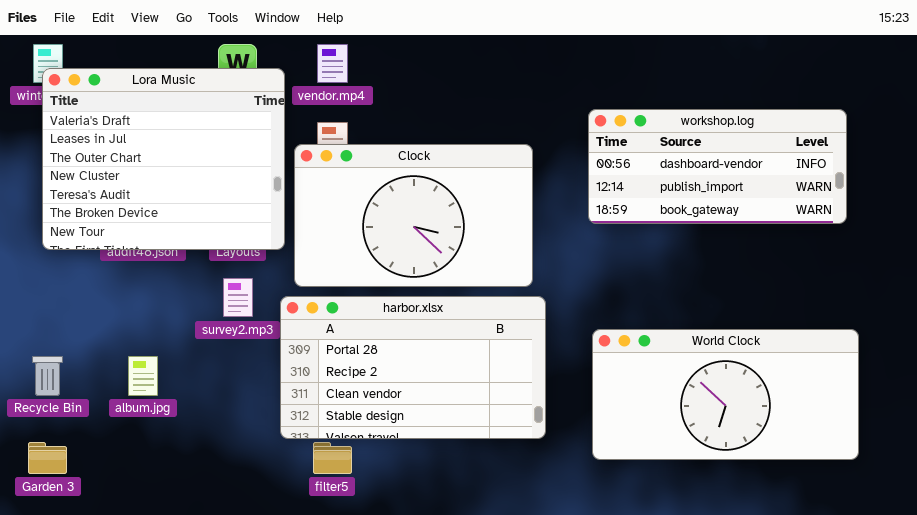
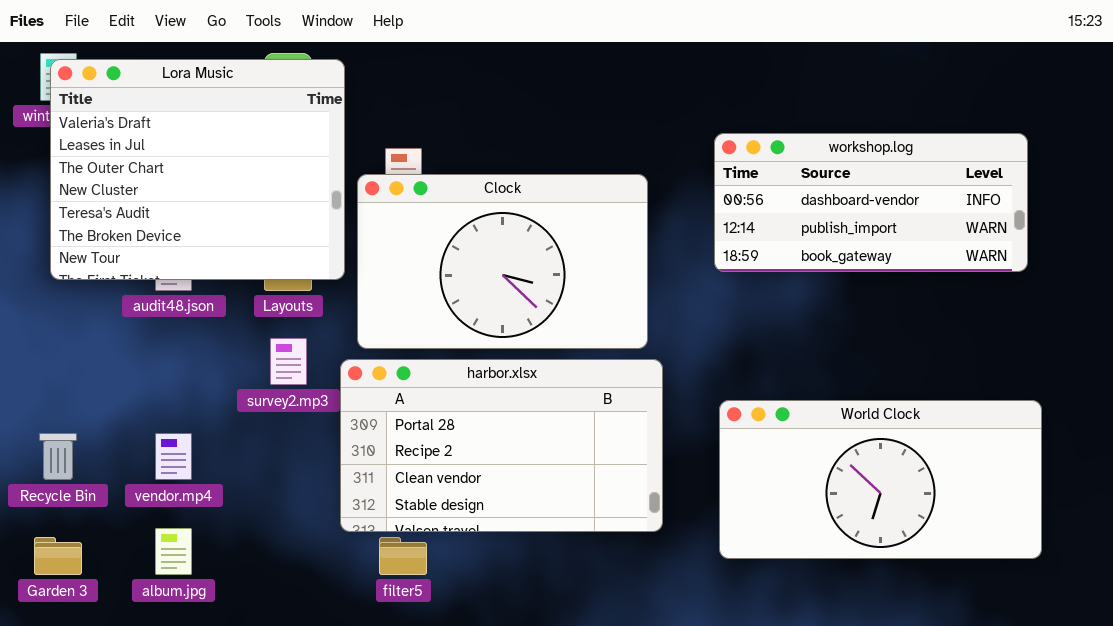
vendor.mp4: [317,44,348,83] -> [155,433,192,480], moved
Lora Music: [42,68,285,250] -> [50,59,345,280], moved
album.jpg: [128,356,158,396] -> [155,528,192,575], moved

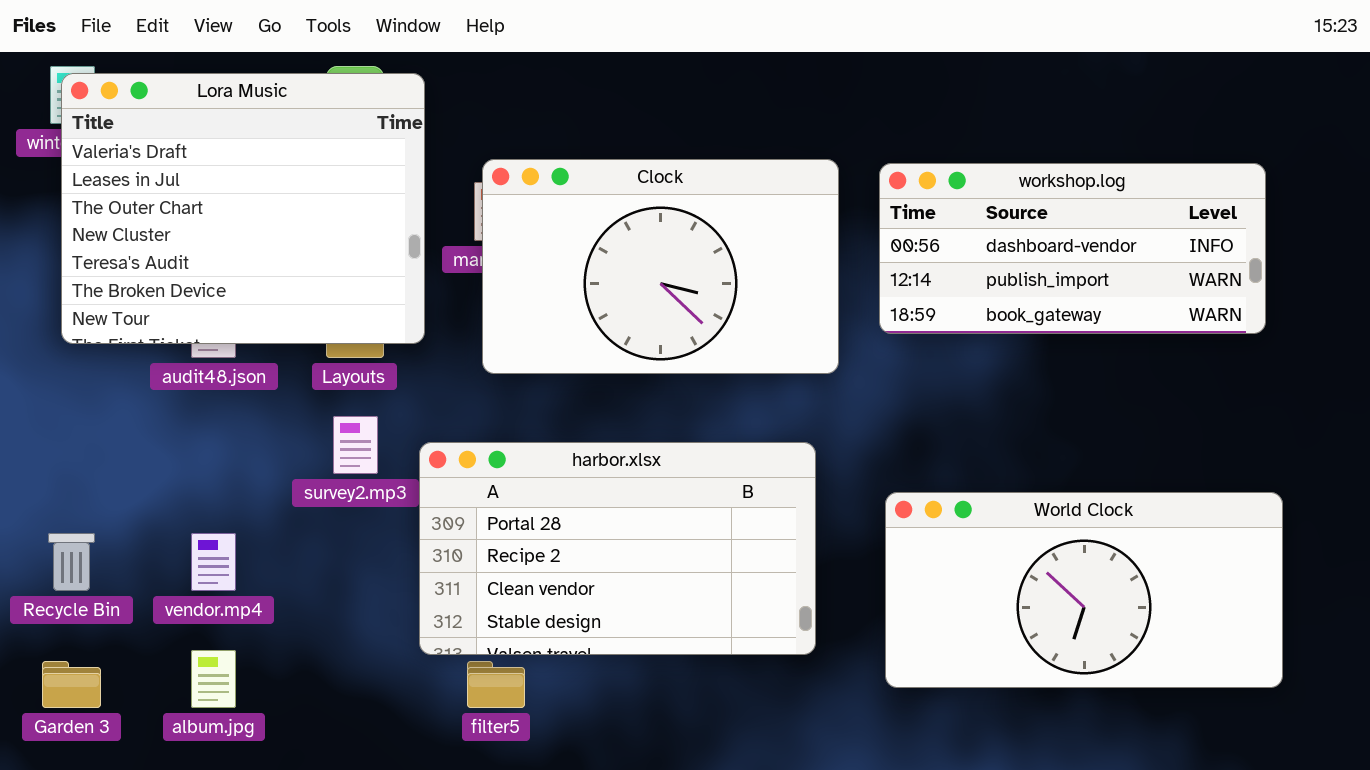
Clock: [357,174,648,349] -> [482,159,839,374], moved

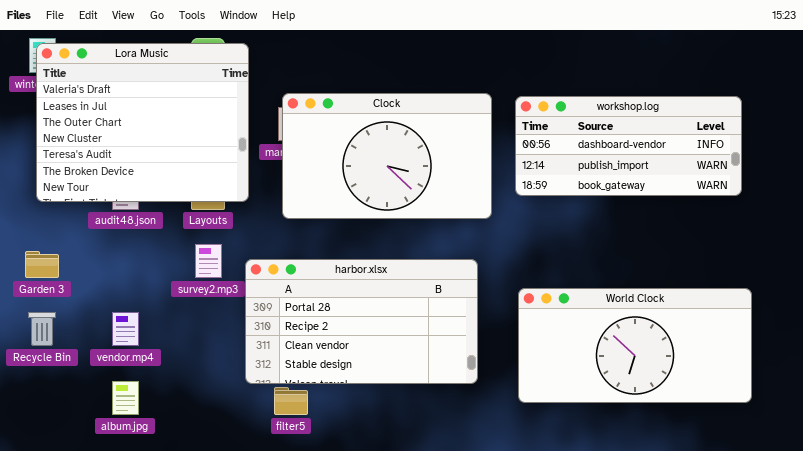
Garden 3: [42,661,101,708] -> [25,251,59,278], moved

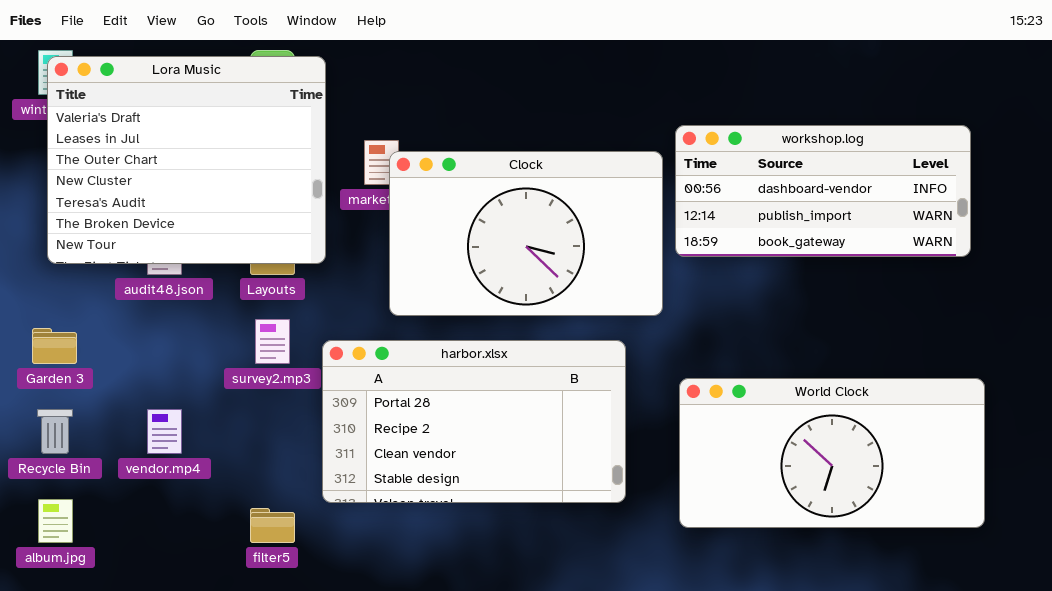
Clock: [282,93,492,219] -> [389,151,663,316], moved
album.jpg: [112,381,139,415] -> [38,499,73,543], moved
filter5: [274,387,308,415] -> [250,508,295,543], moved

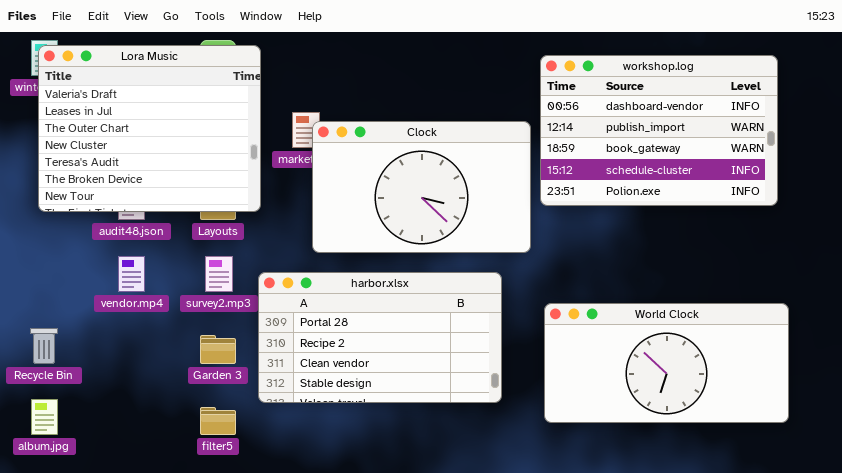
workshop.log: [675,125,971,257] -> [540,55,778,206], resized
Garden 3: [32,328,77,364] -> [200,335,236,364], moved
vendor.mp4: [147,409,182,454] -> [118,256,145,292], moved

